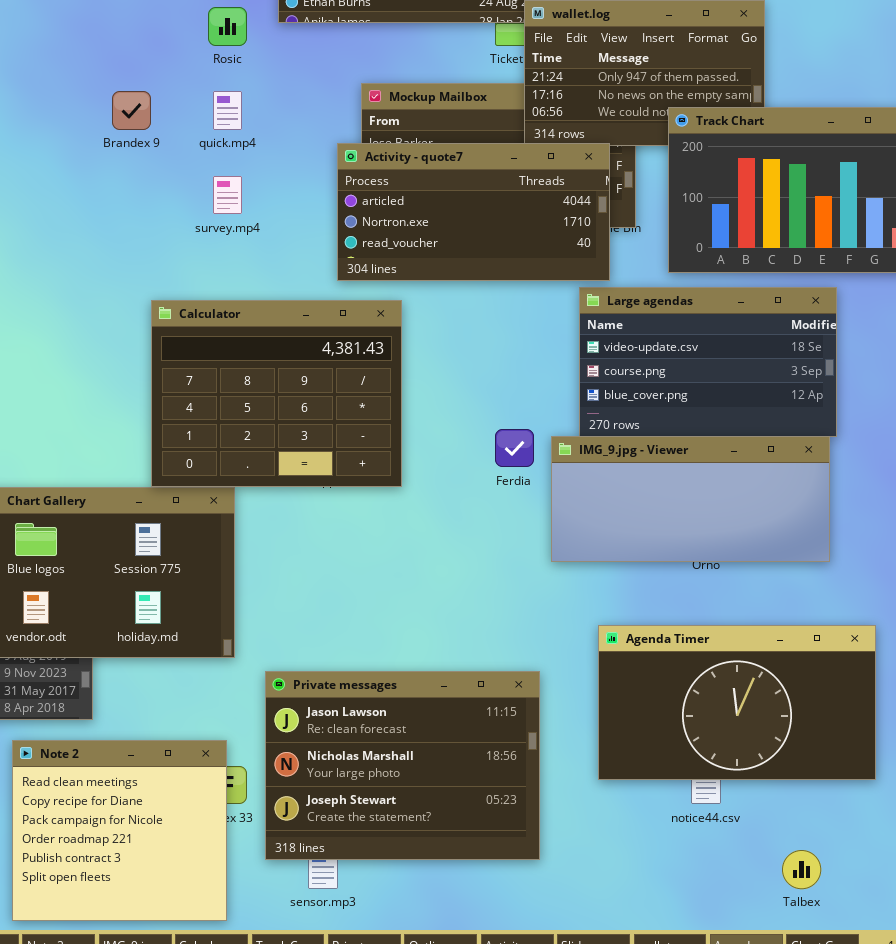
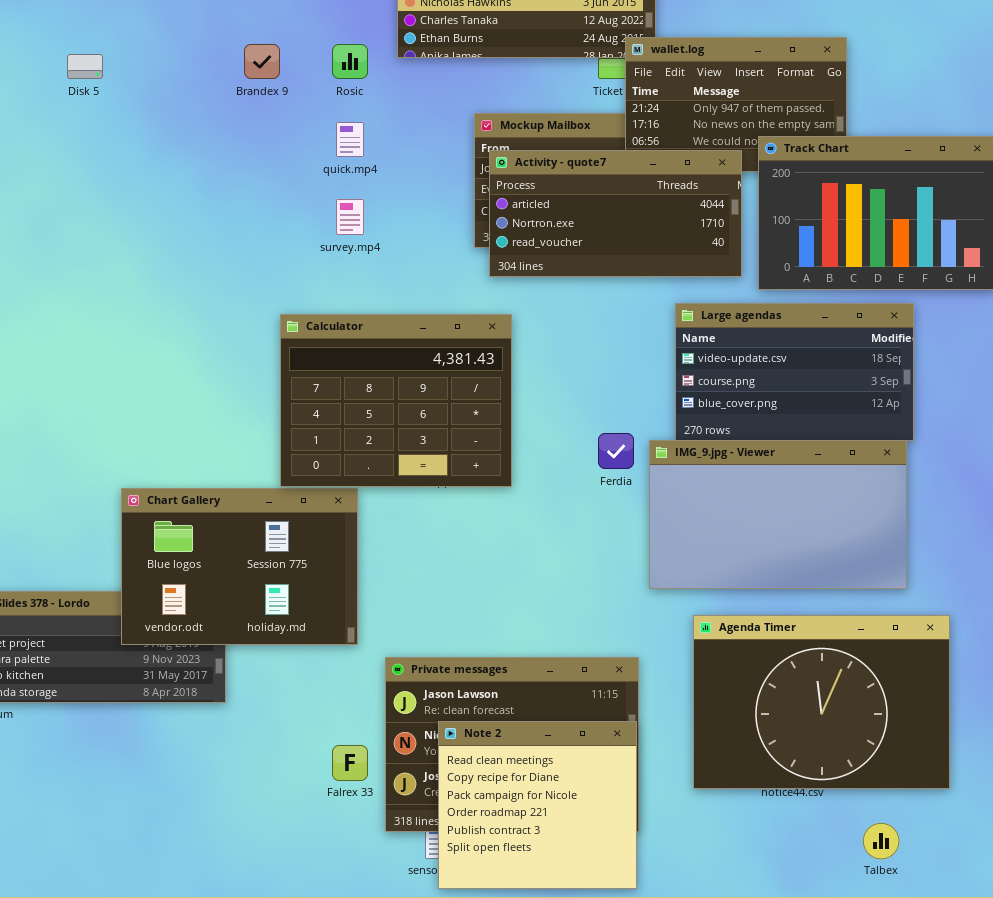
Brandex 9: [112,91,151,130] -> [244,44,280,79], moved
Activity - quote7: [337,143,610,281] -> [489,150,742,277], moved
IMG_9.jpg - Viewer: [551,436,830,562] -> [649,440,907,589], resized
Agenda Timer: [598,625,876,780] -> [693,615,950,789], resized
Note 2: [12,740,227,921] -> [438,721,637,889], moved

